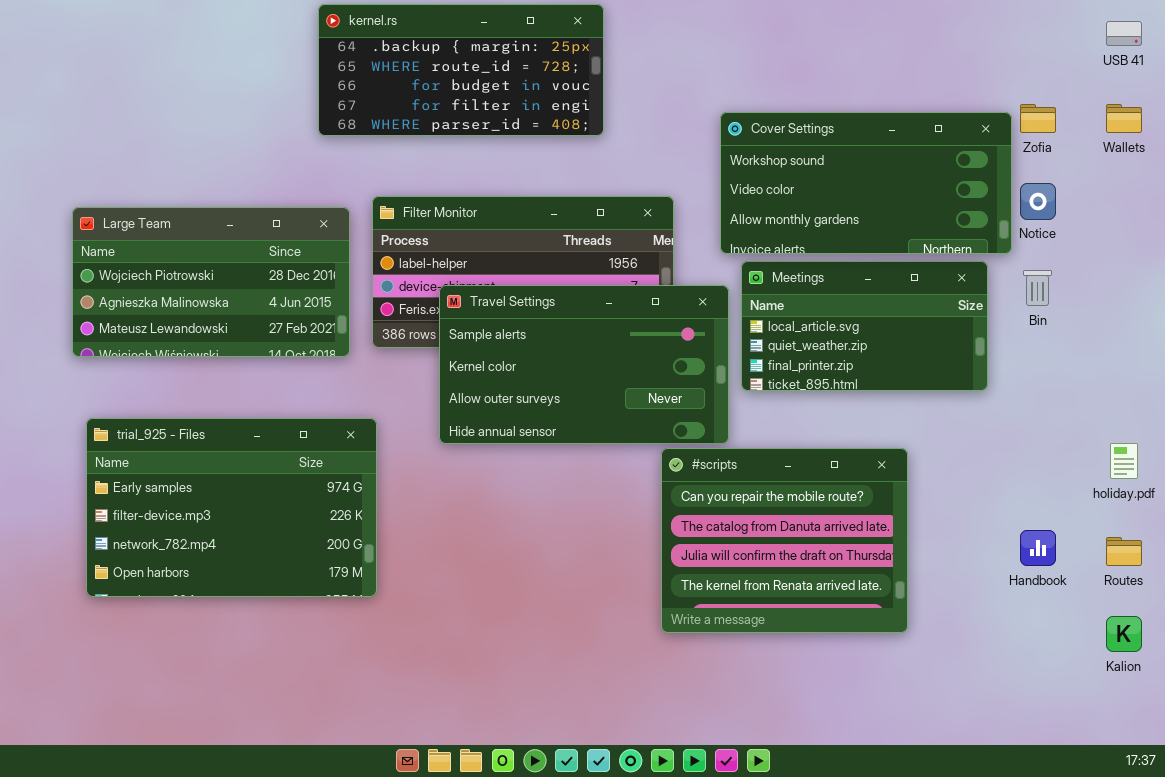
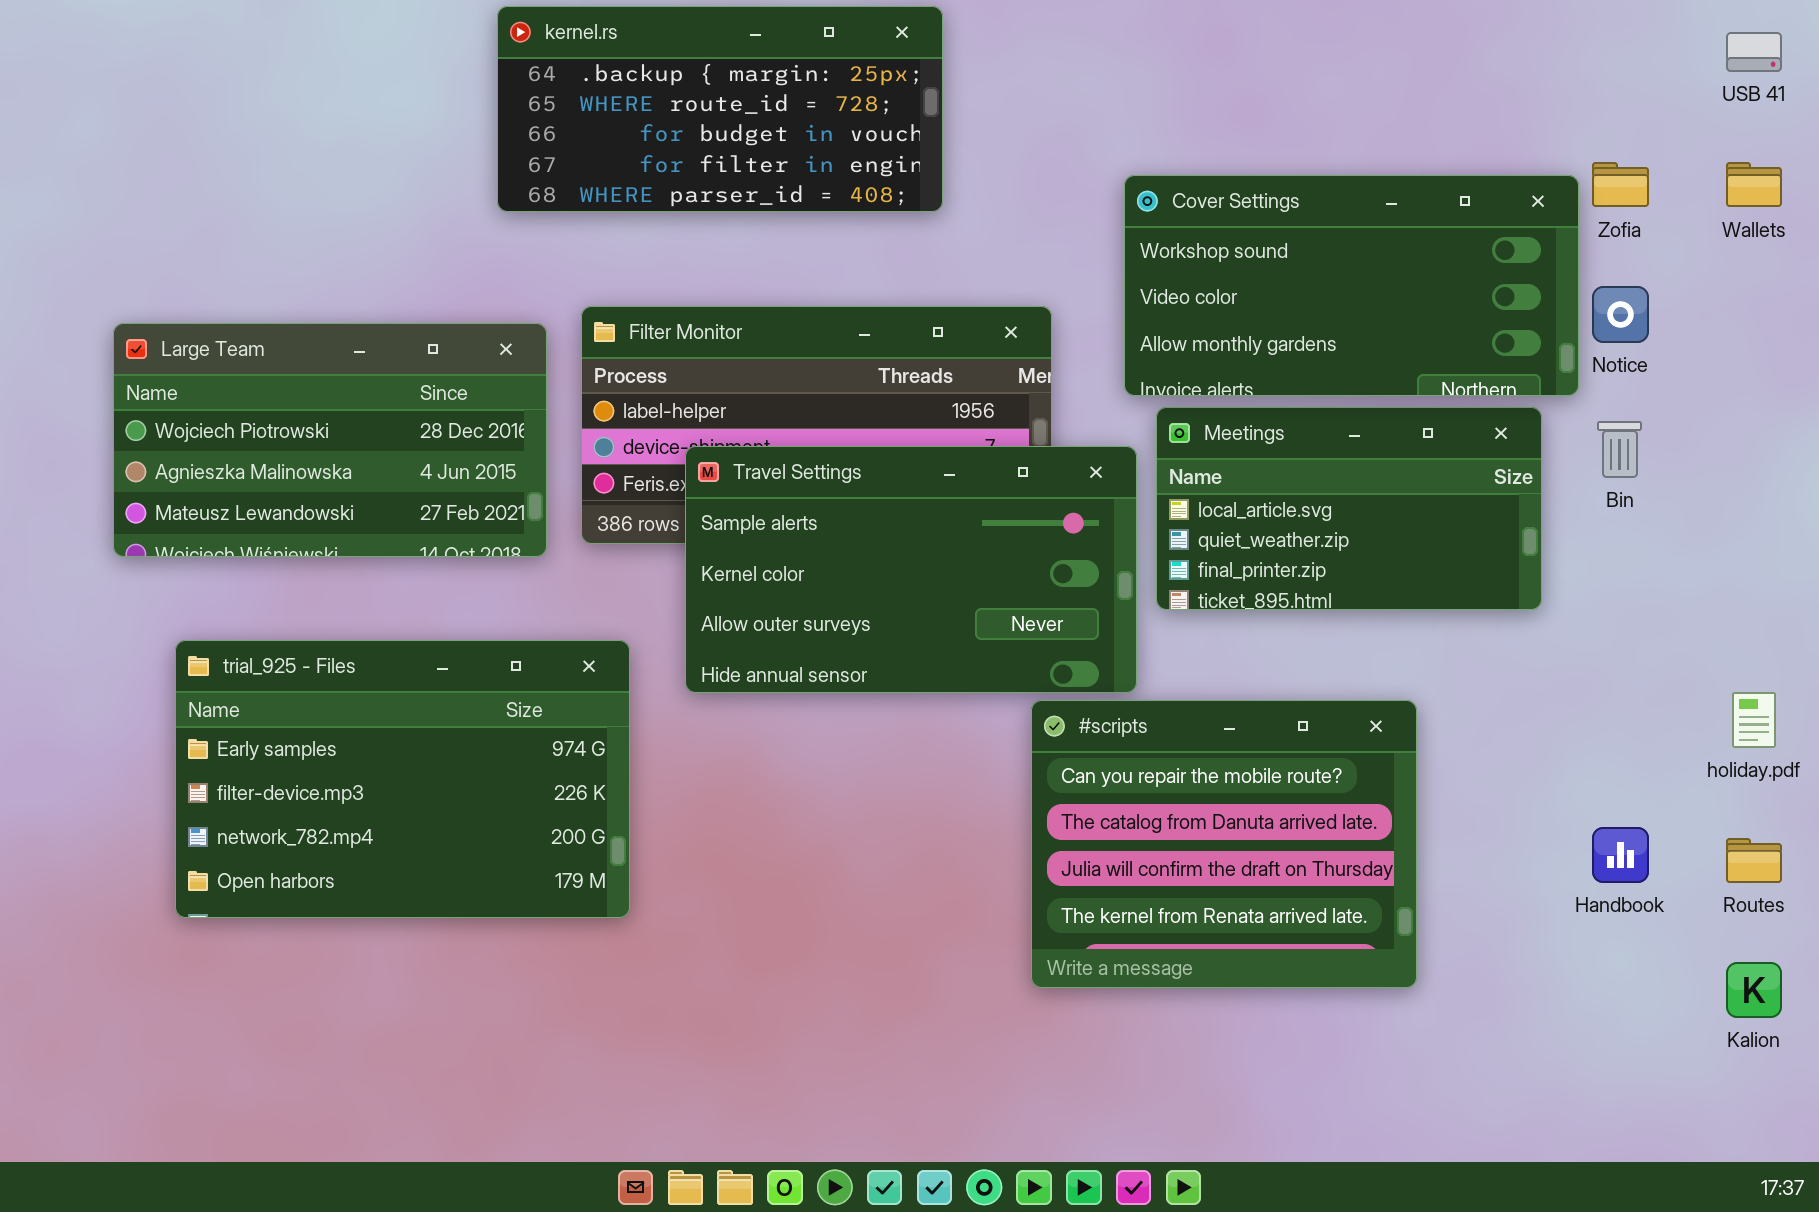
trial_925 - Files: [86,418,377,597] -> [175,640,630,918], moved

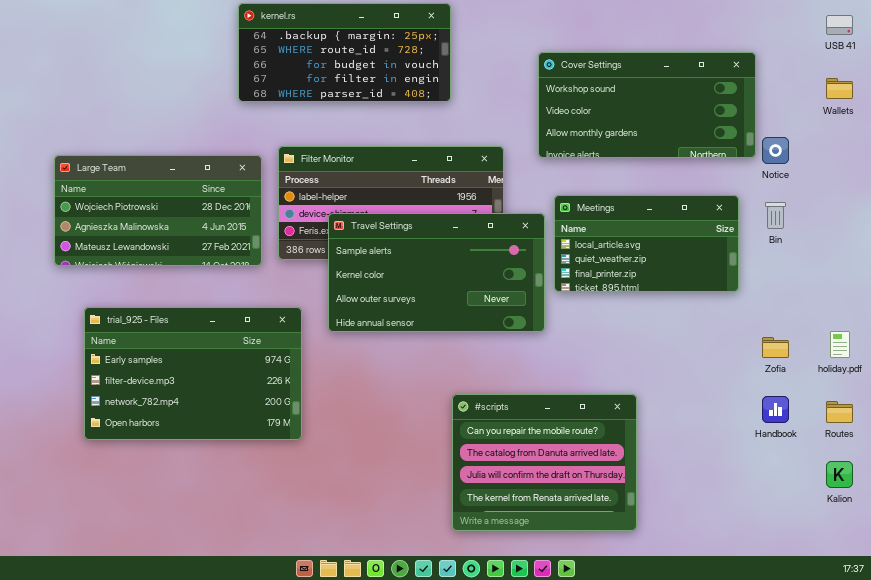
Zofia: [1592,162,1649,207] -> [762,337,789,358], moved
Cover Settings: [1124,175,1579,396] -> [538,52,756,158], moved
#scripts: [1031,700,1417,988] -> [452,394,637,531], moved

